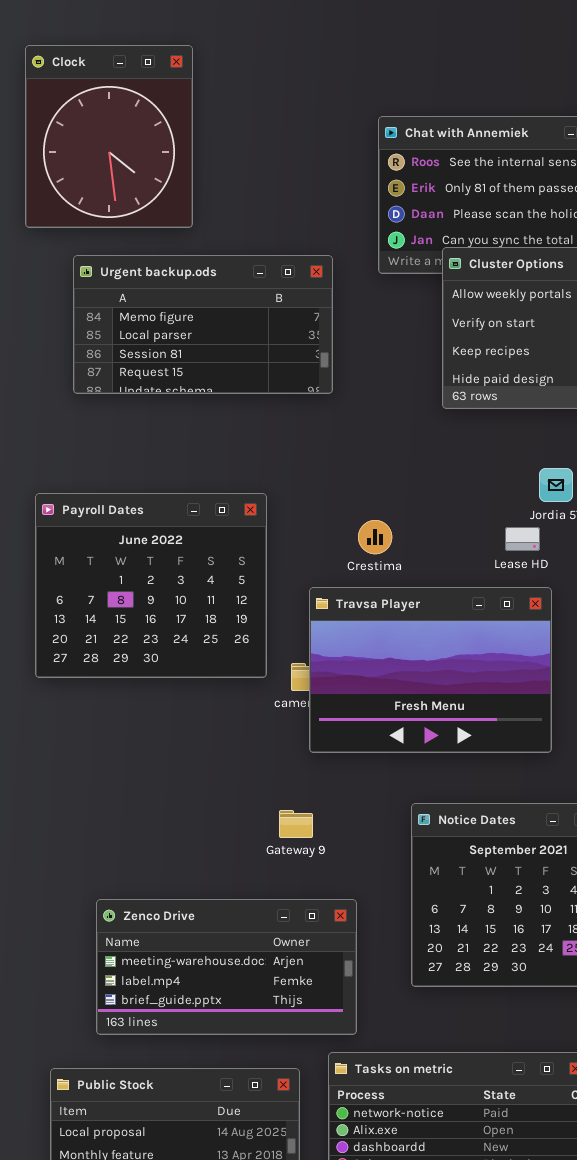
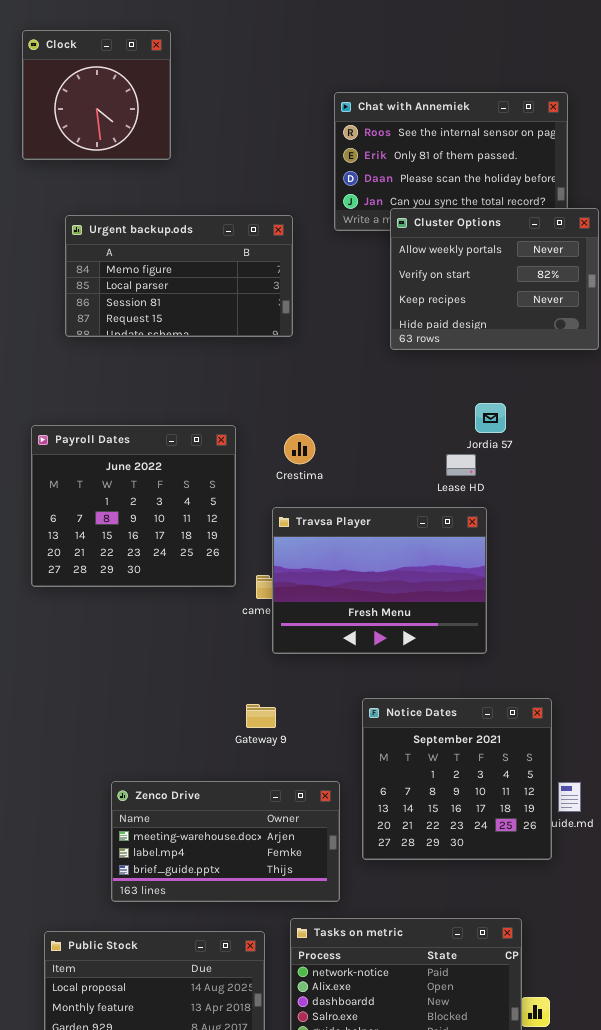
Clock: [25,45,193,228] -> [22,30,171,160], resized
Crestima: [358,520,392,554] -> [284,434,315,464], moved
Zenco Drive: [96,899,357,1035] -> [111,781,340,902], moved

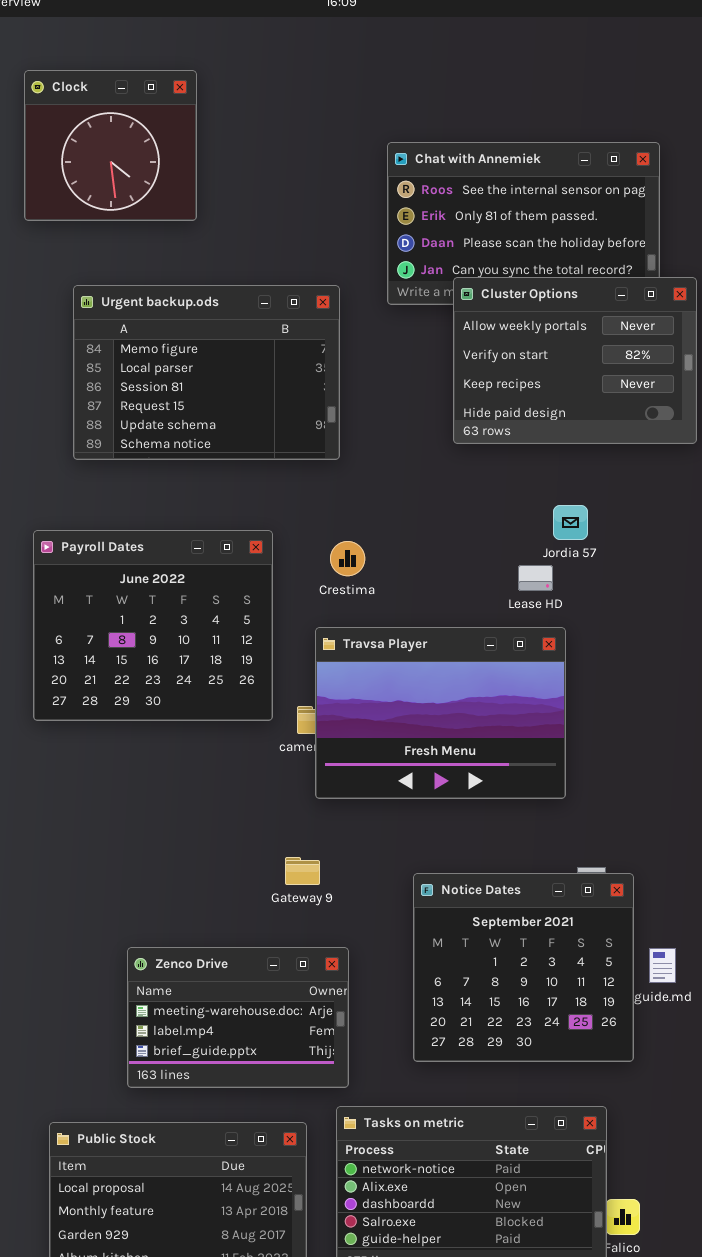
Urgent backup.ods: [65,215,293,337] -> [73,285,340,460], resized
Notice Dates: [362,698,552,860] -> [413,873,634,1062], moved
Zenco Drive: [111,781,340,902] -> [127,947,349,1088], resized

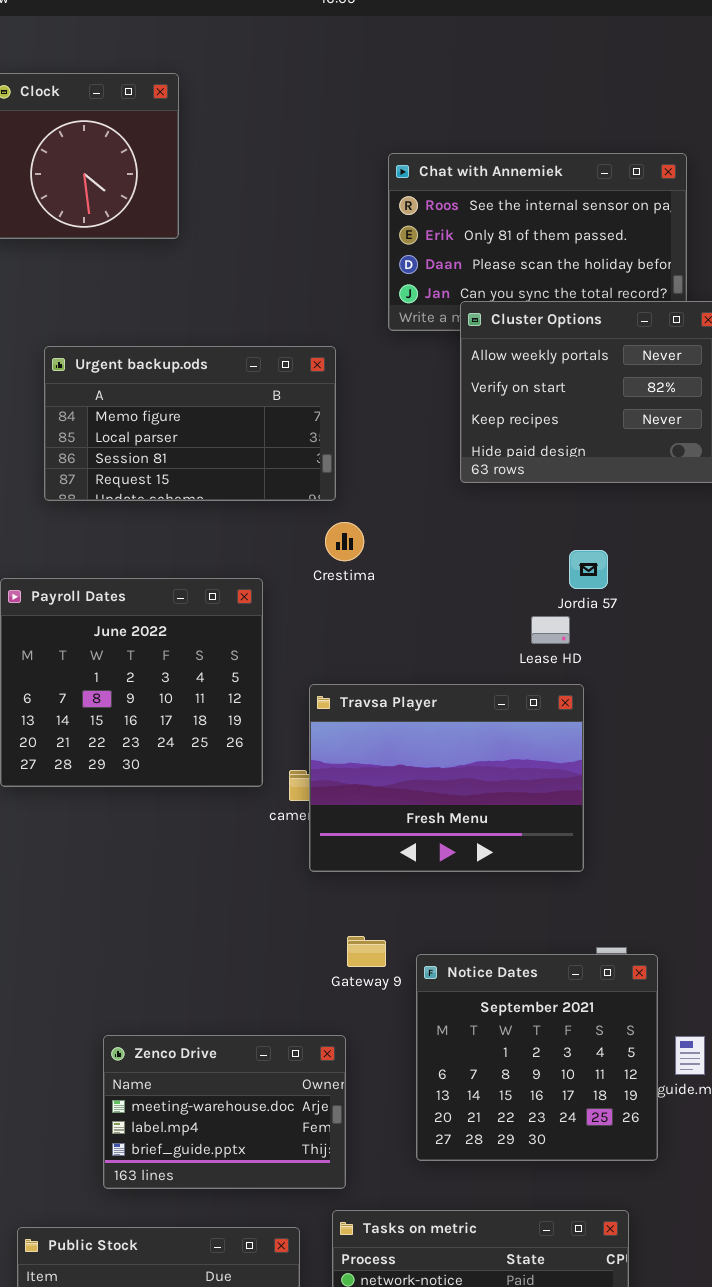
Urgent backup.ods: [73,285,340,460] -> [44,346,336,501], resized
Crestima: [330,541,365,576] -> [325,522,364,561], moved
Gateway 9: [285,857,320,885] -> [347,936,386,967], moved

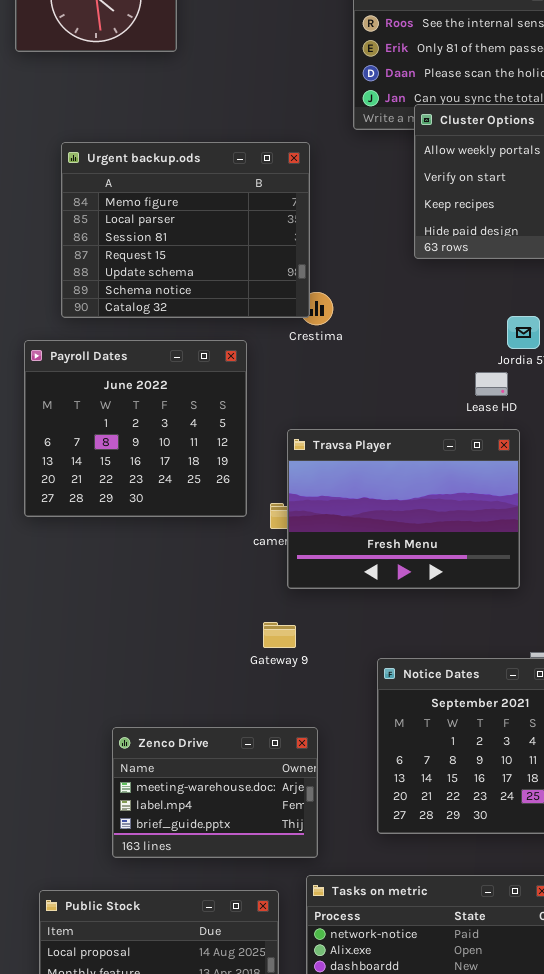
Urgent backup.ods: [44,346,336,501] -> [61,142,310,318], resized
Gateway 9: [347,936,386,967] -> [263,622,296,648], moved

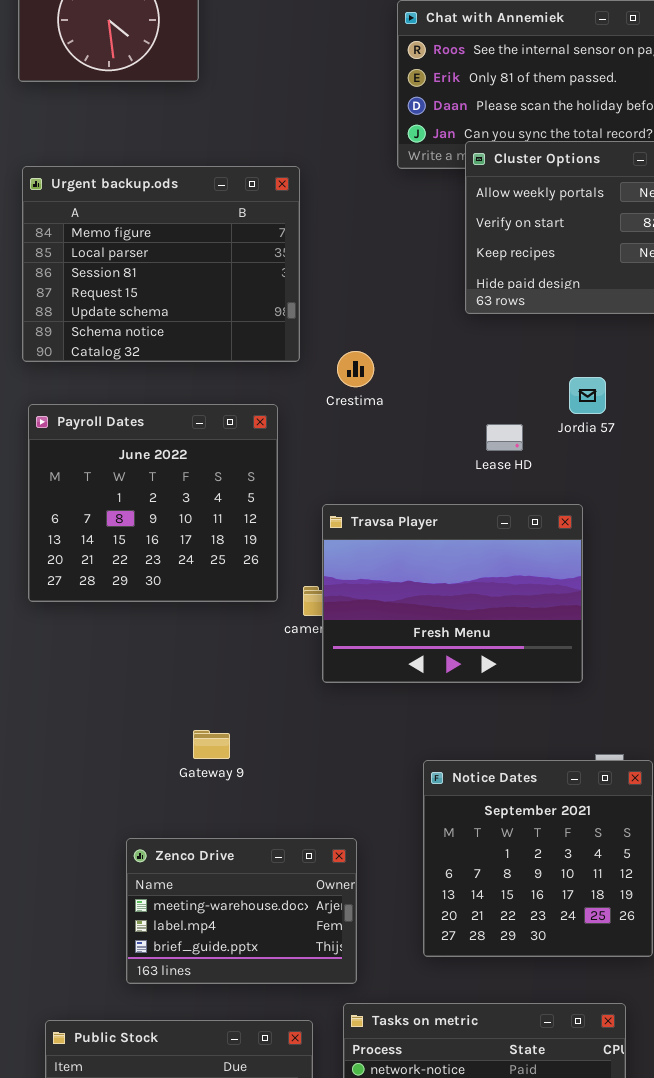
Urgent backup.ods: [61,142,310,318] -> [22,166,300,362], moved
Lease HD: [475,372,508,396] -> [486,424,523,451], moved
Gateway 9: [263,622,296,648] -> [193,730,230,759], moved

